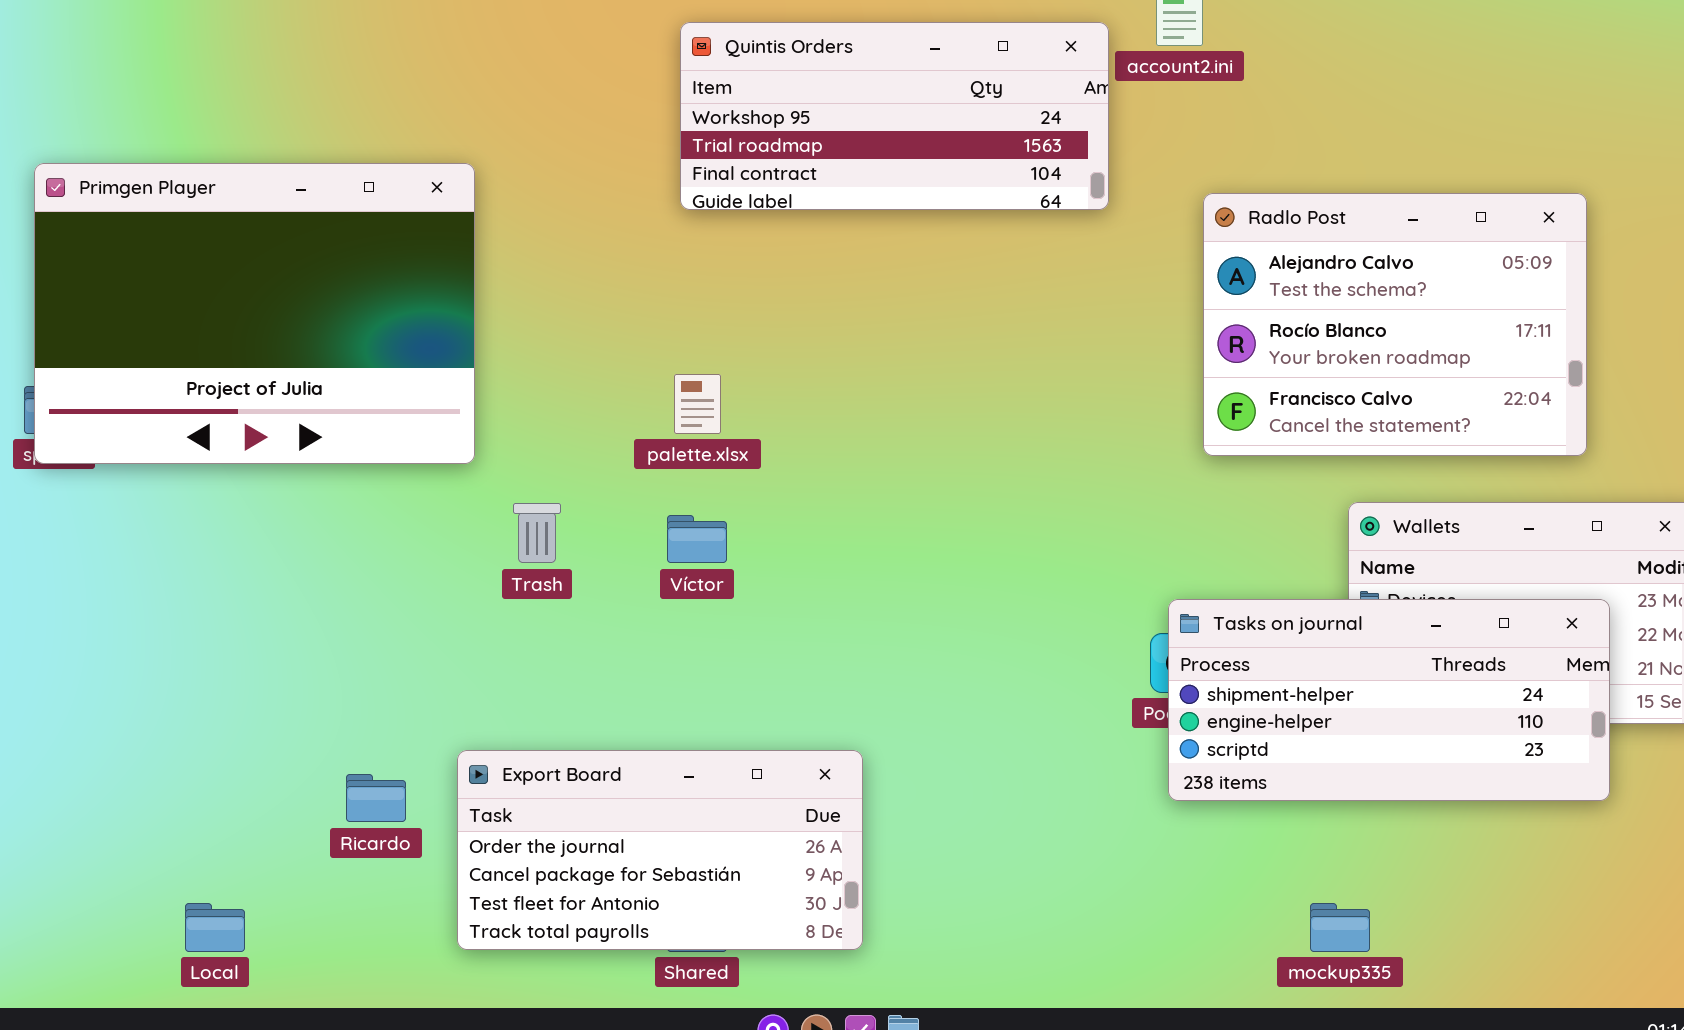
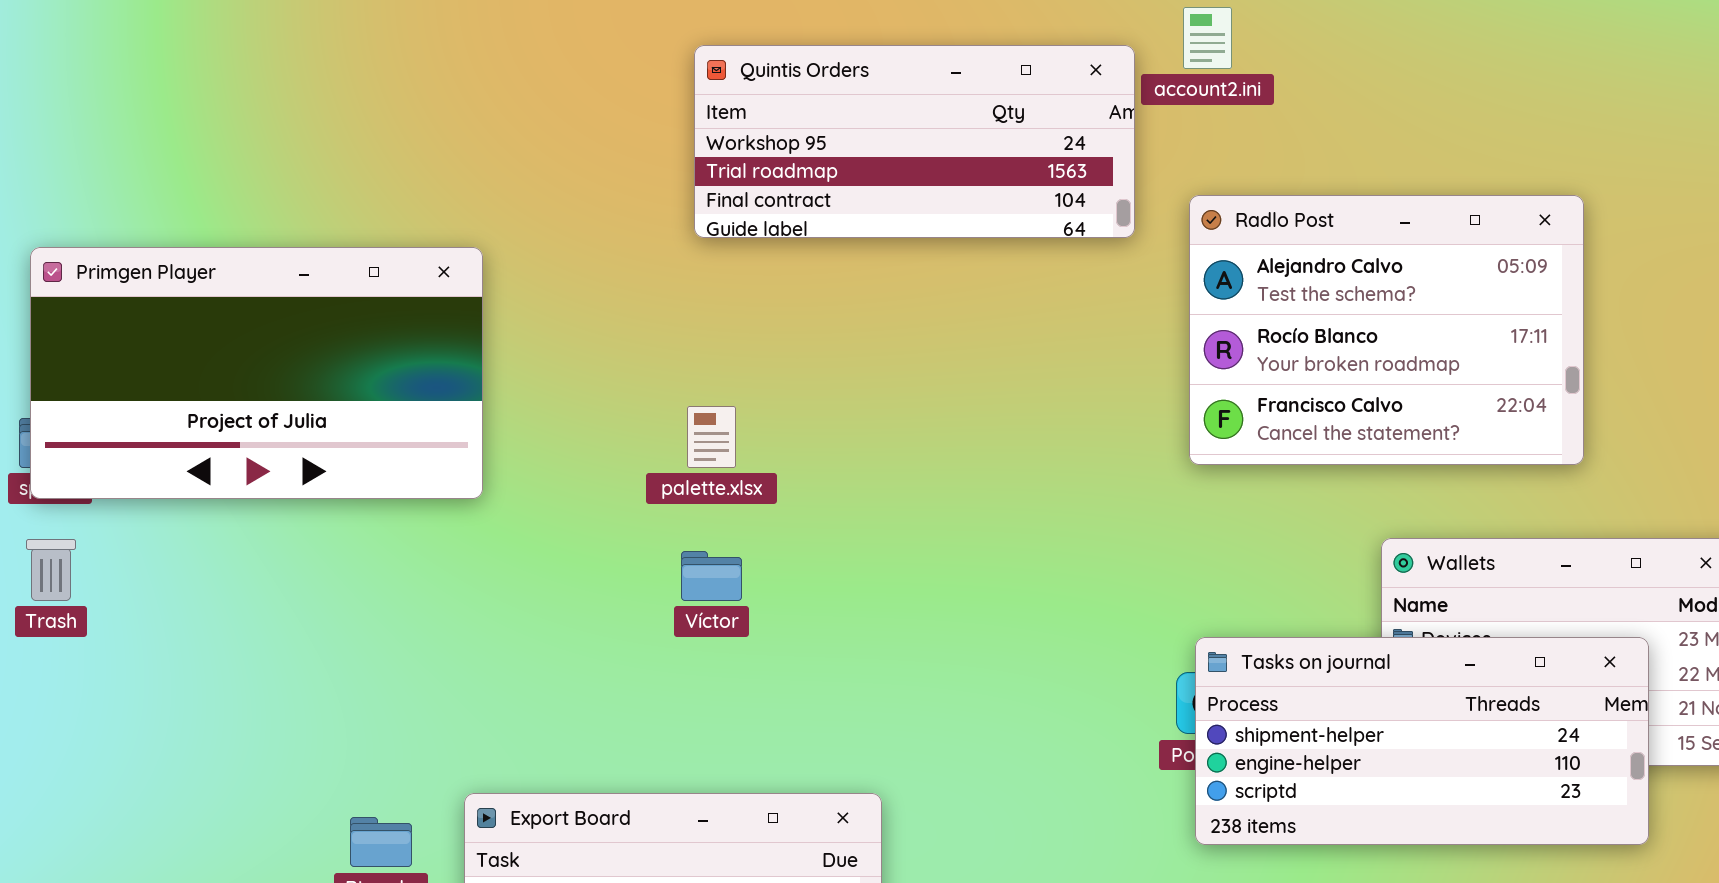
Primgen Player: [34,163,475,464] -> [30,247,483,499], resized
Radlo Post: [1203,193,1587,456] -> [1189,195,1584,465], moved
Trash: [513,503,561,563] -> [26,539,76,601], moved

